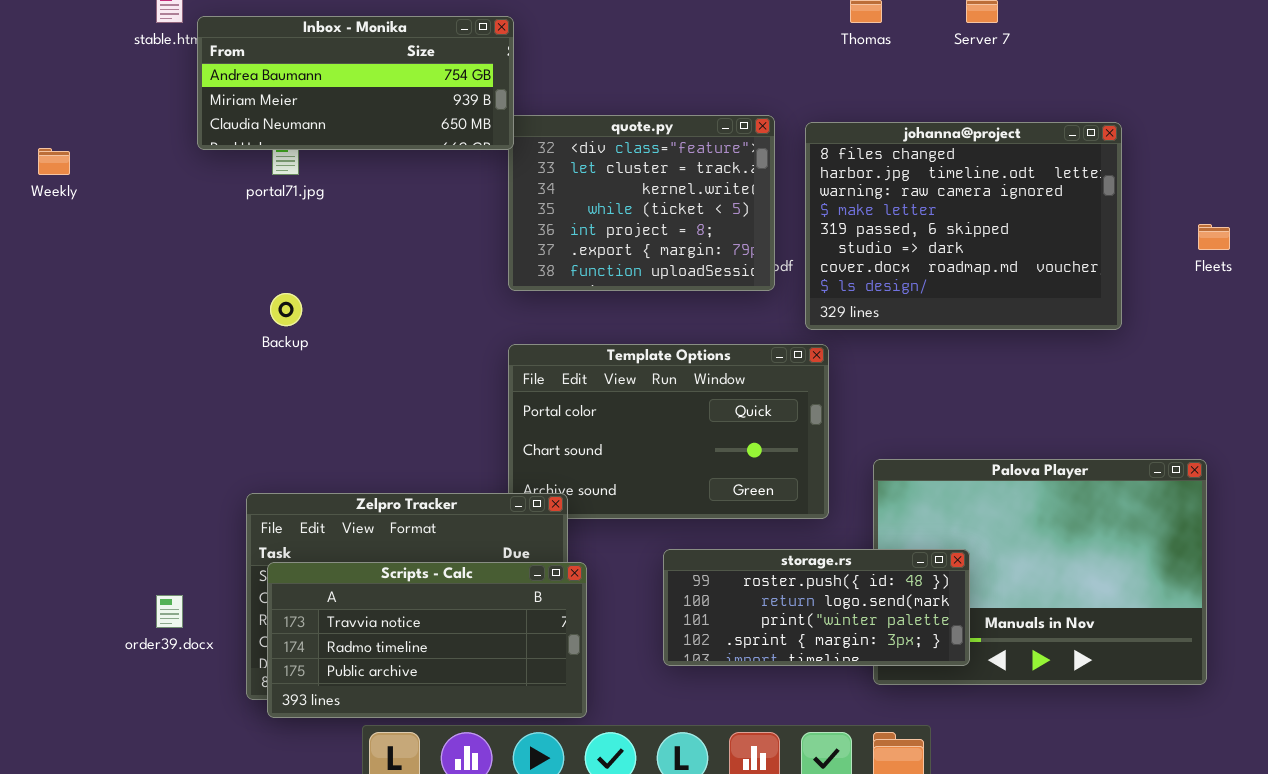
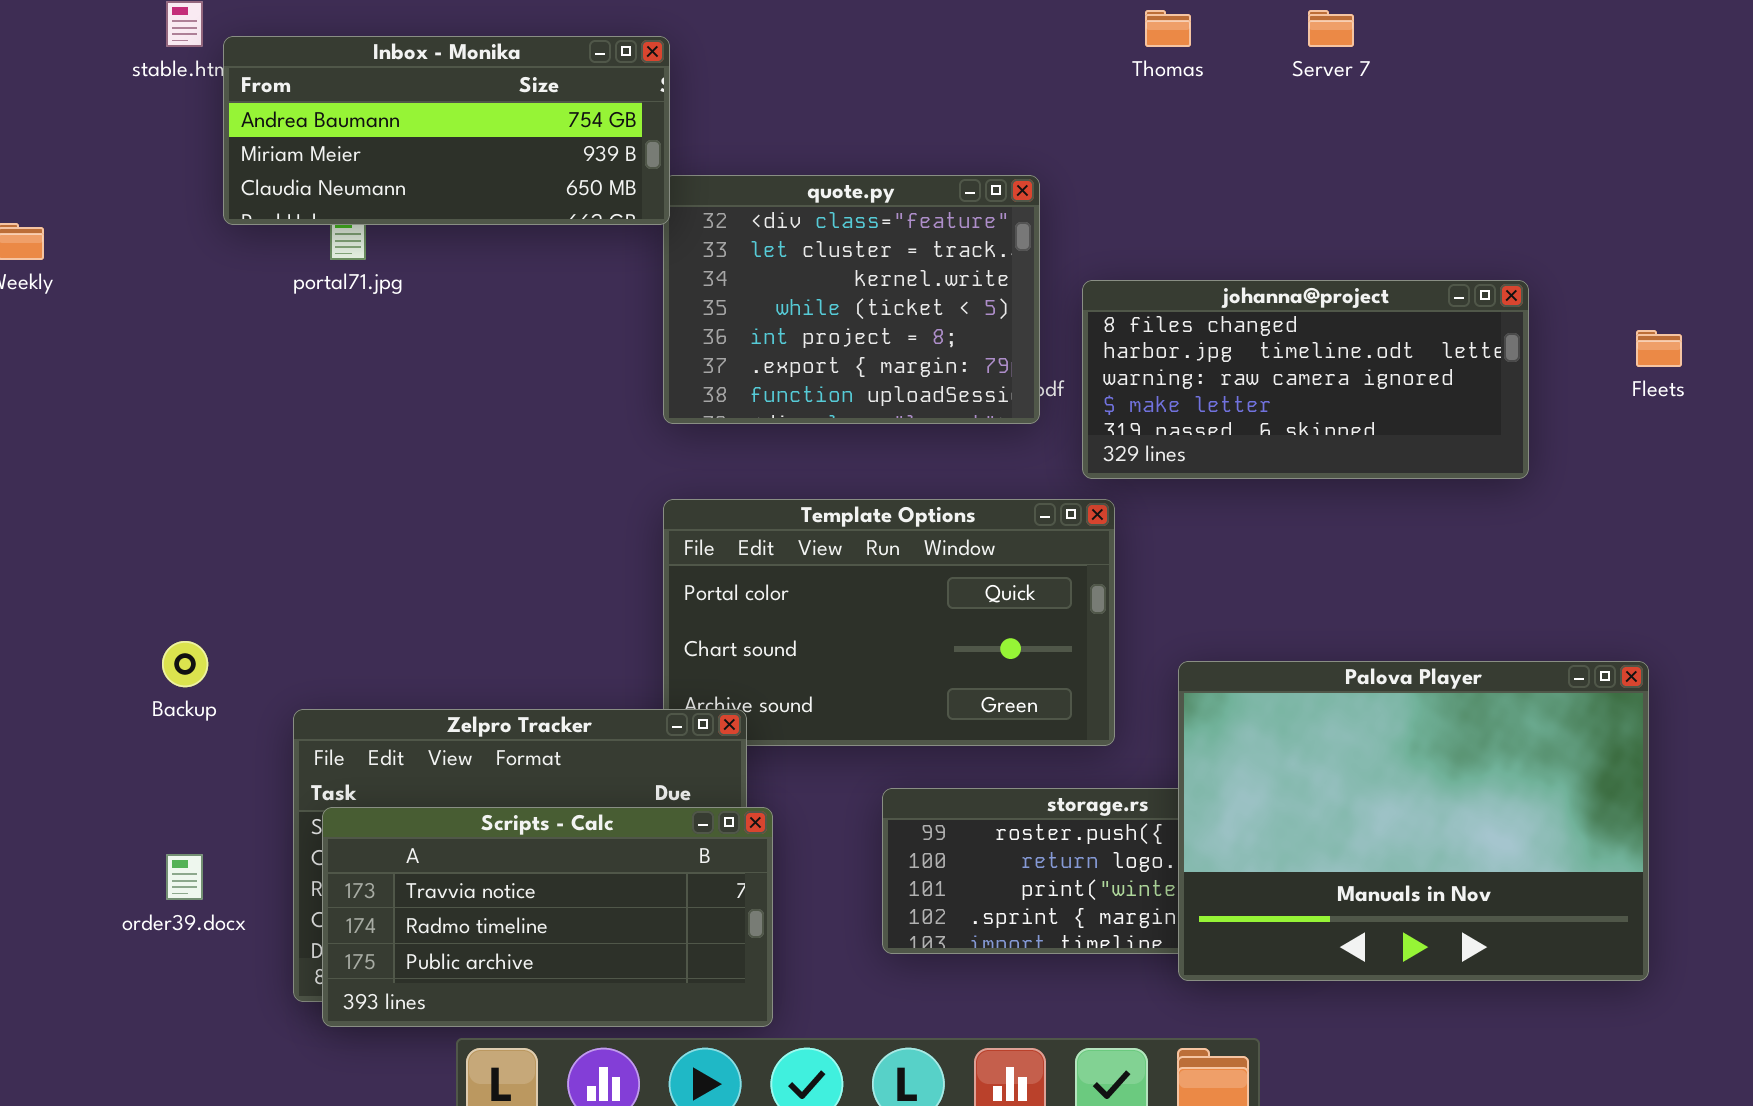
johanna@project: [805,122,1122,330] -> [1082,280,1529,479], resized
Backup: [270,293,302,326] -> [162,641,208,687], moved
Palova Player: [873,459,1207,685] -> [1178,661,1649,981], raised

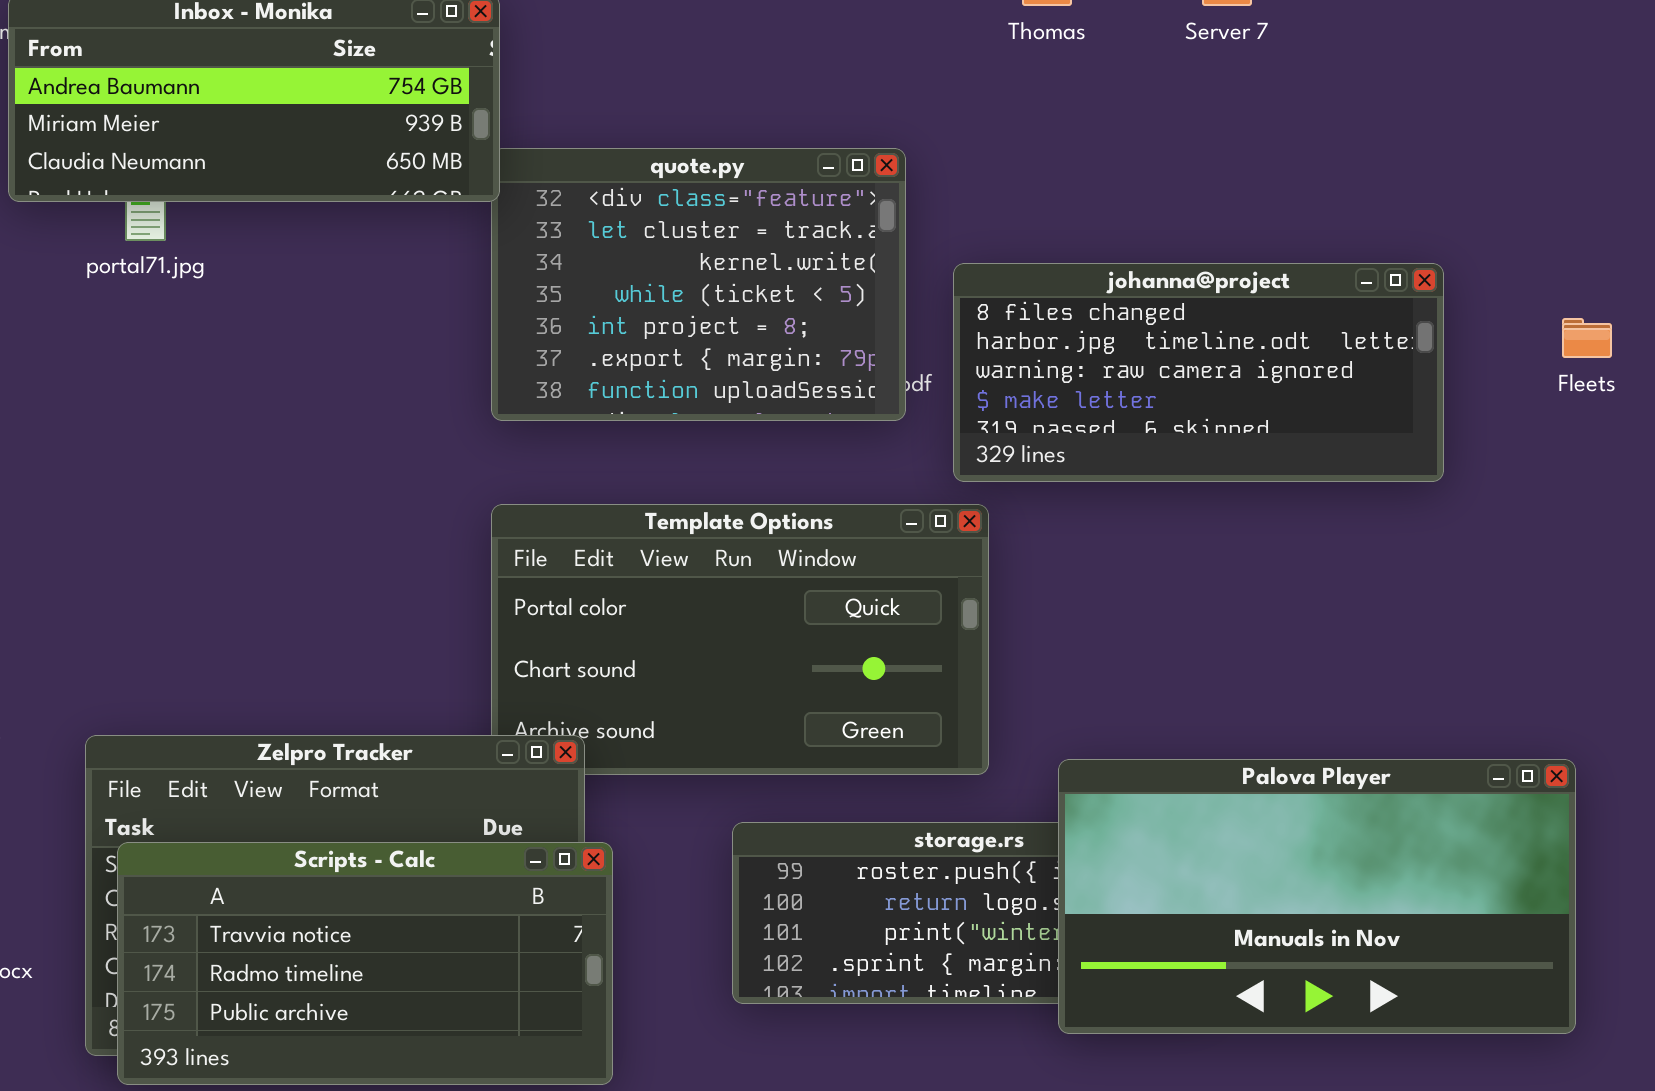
Palova Player: [1178,661,1649,981] -> [1058,759,1576,1034], resized

